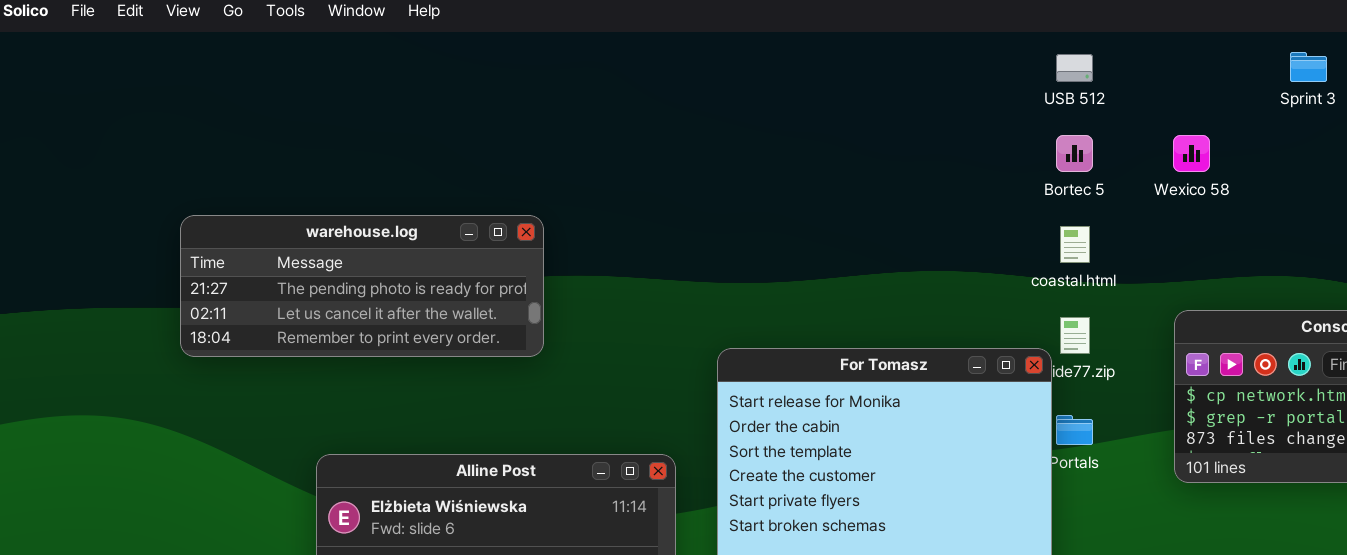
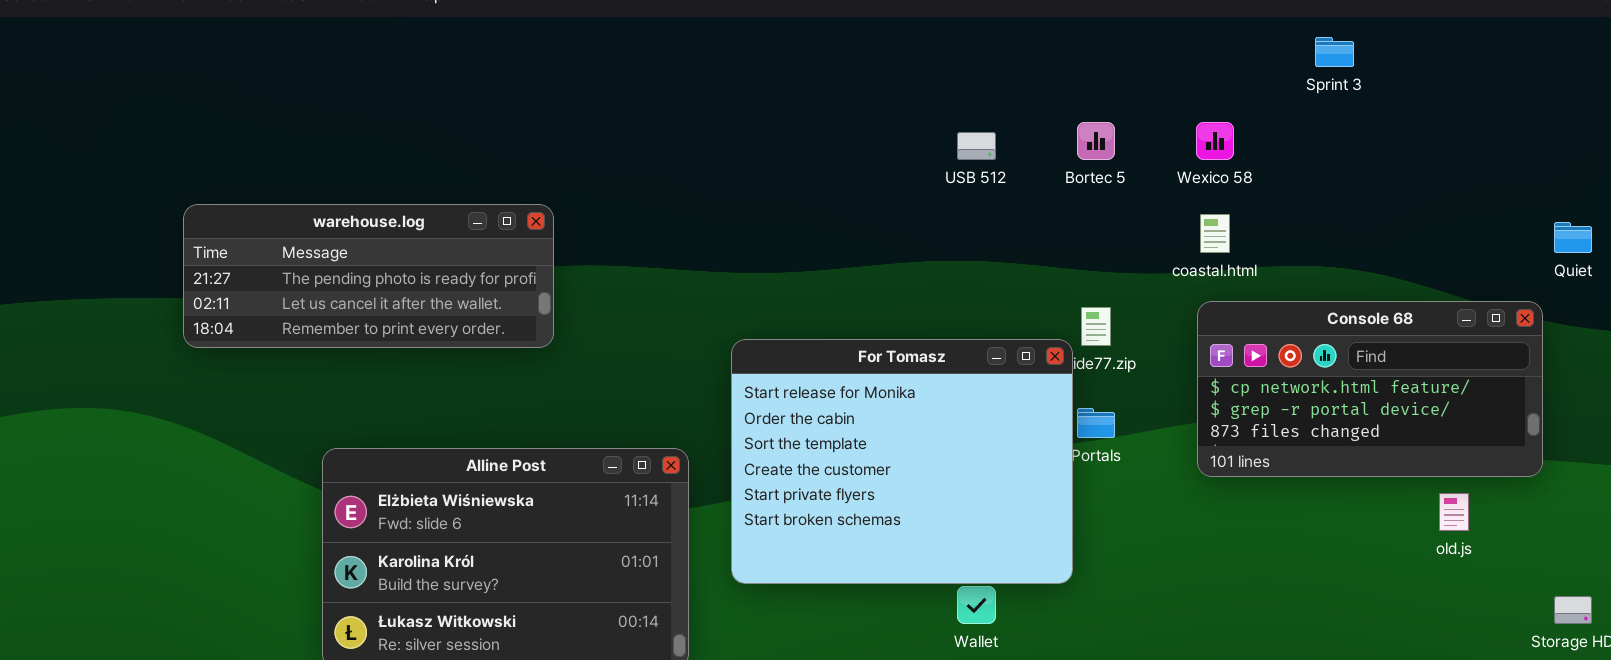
USB 512: [1056,54,1093,82] -> [957,132,996,160], moved
coastal.html: [1060,226,1090,263] -> [1200,214,1230,253], moved

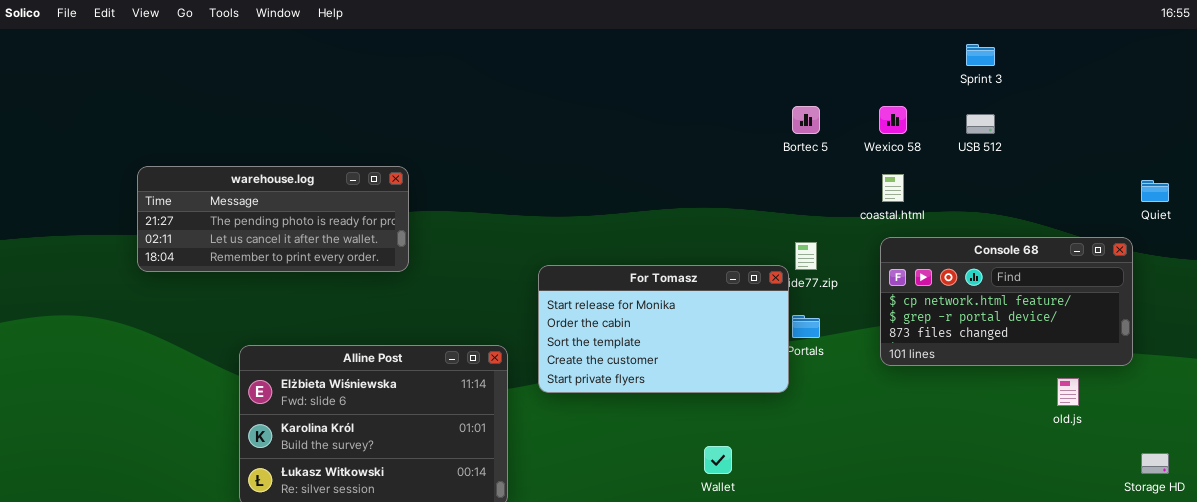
USB 512: [957,132,996,160] -> [966,114,995,134], moved
For Tomasz: [731,339,1073,584] -> [538,265,789,393], resized

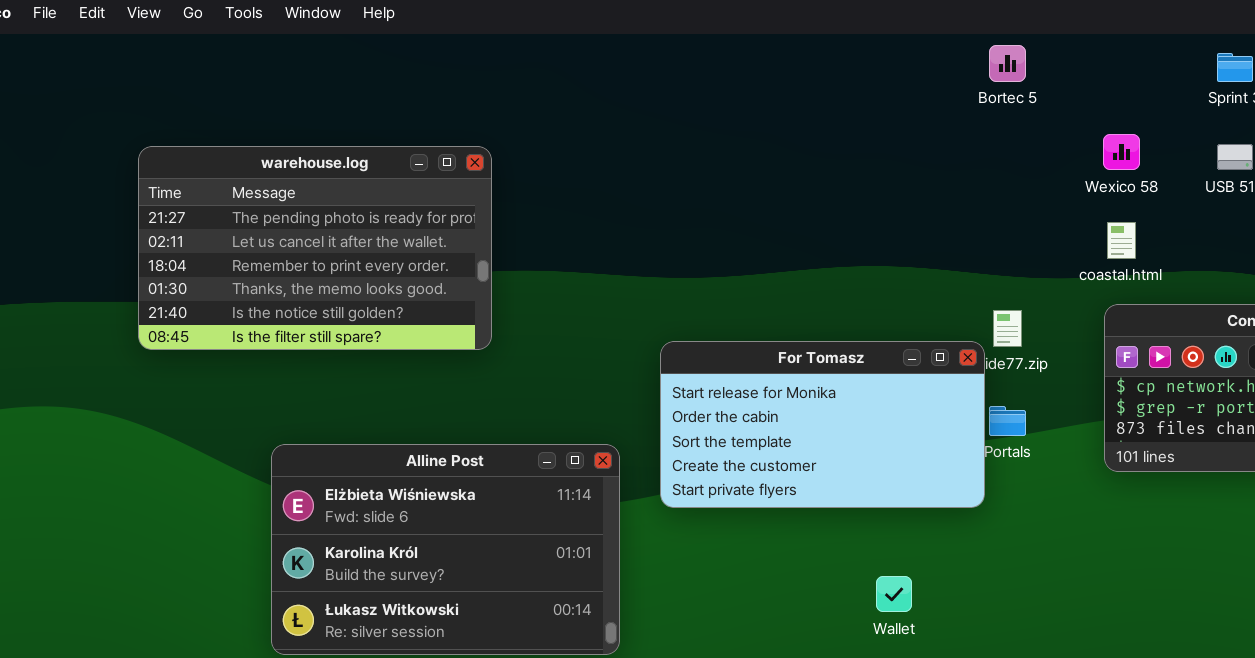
Bortec 5: [792,106,820,134] -> [989,45,1026,82], moved
warehouse.log: [137,166,409,272] -> [138,146,492,350], resized

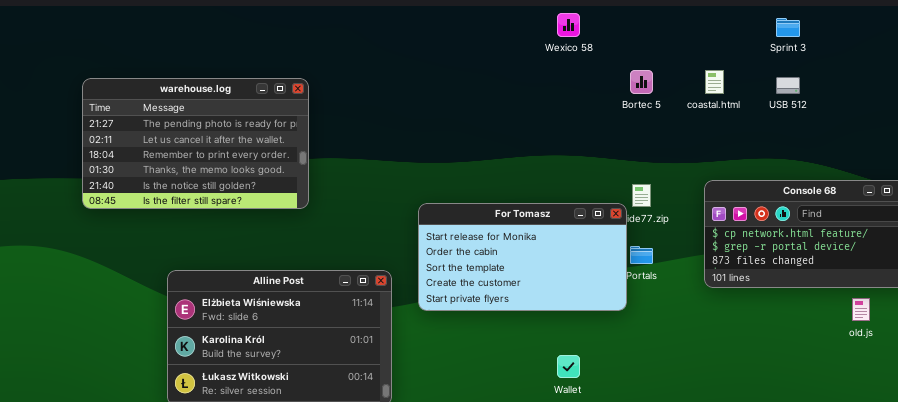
Bortec 5: [989,45,1026,82] -> [630,70,653,94], moved
Wexico 58: [1103,134,1140,170] -> [557,13,580,37], moved
coastal.html: [1107,222,1136,259] -> [705,70,724,94], moved

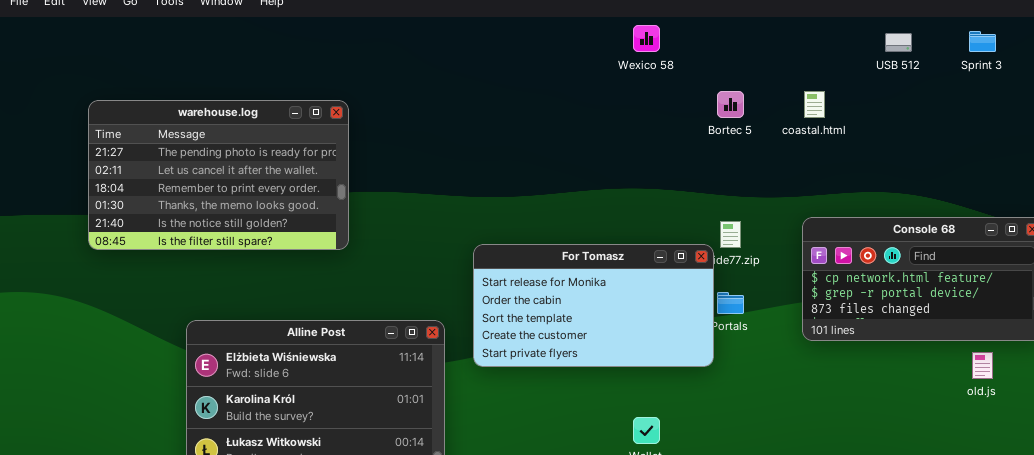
Sprint 3: [776,18,800,37] -> [969,31,996,52], moved
USB 512: [776,77,800,94] -> [885,33,912,52], moved

